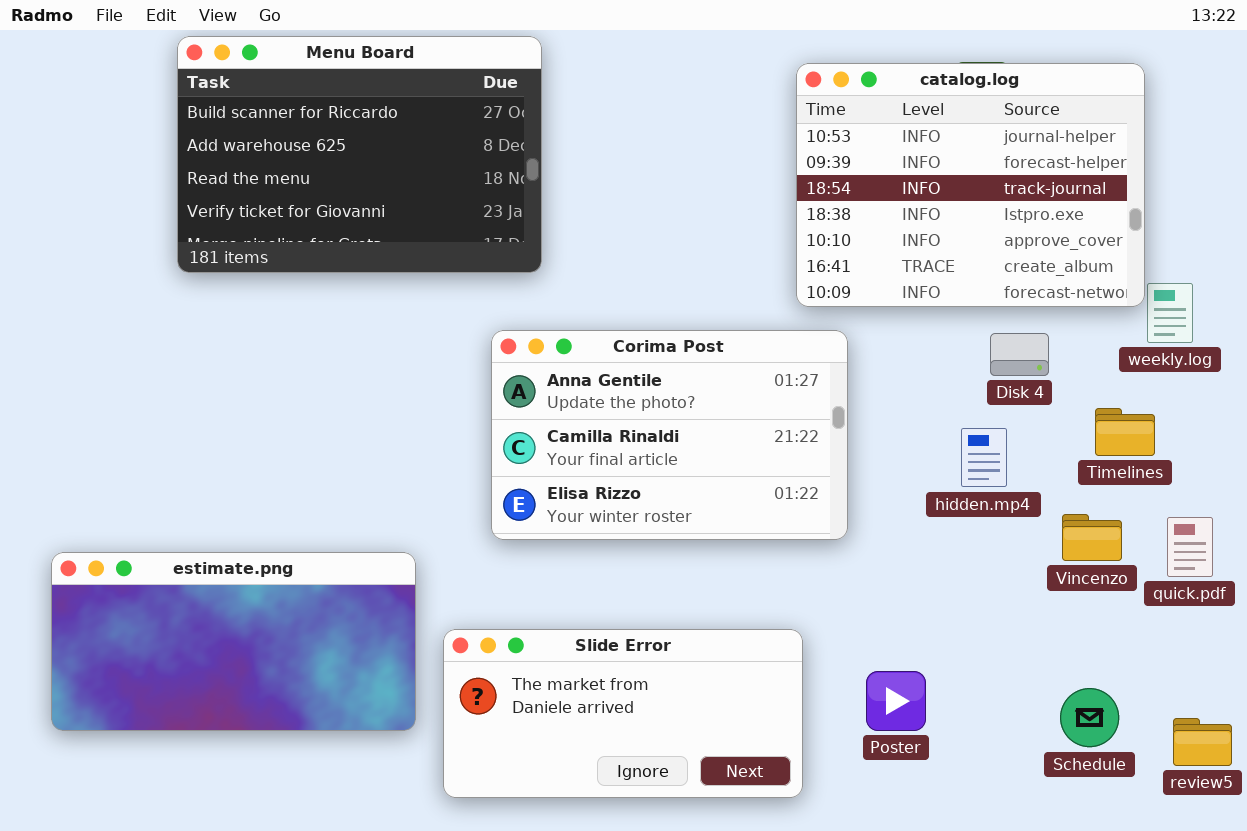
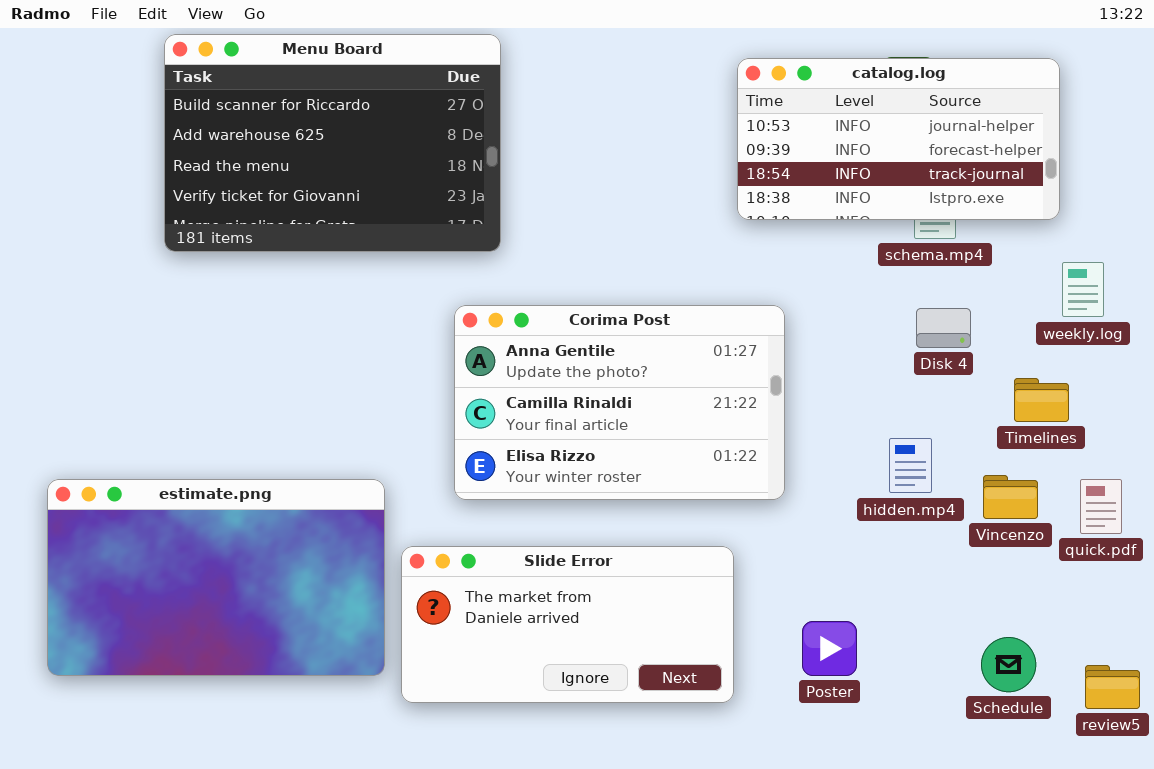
catalog.log: [796,63,1145,307] -> [737,58,1060,220], resized
hidden.mp4: [961,428,1007,487] -> [889,438,932,493], moved
estimate.png: [51,552,416,731] -> [47,479,385,676], resized
Slide Error: [443,629,803,798] -> [401,546,734,703], moved

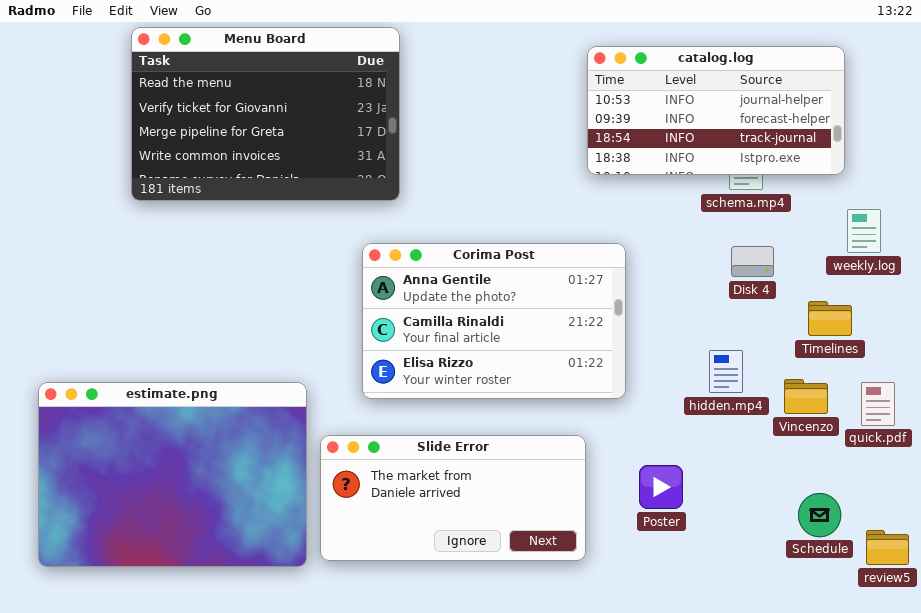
Menu Board: [164,34,501,252] -> [131,27,400,201], scrolled down 2 rows
estimate.png: [47,479,385,676] -> [38,382,307,567], resized
Poster: [802,621,857,676] -> [639,465,683,509], moved
Schedule: [981,637,1036,692] -> [798,493,841,537], moved

